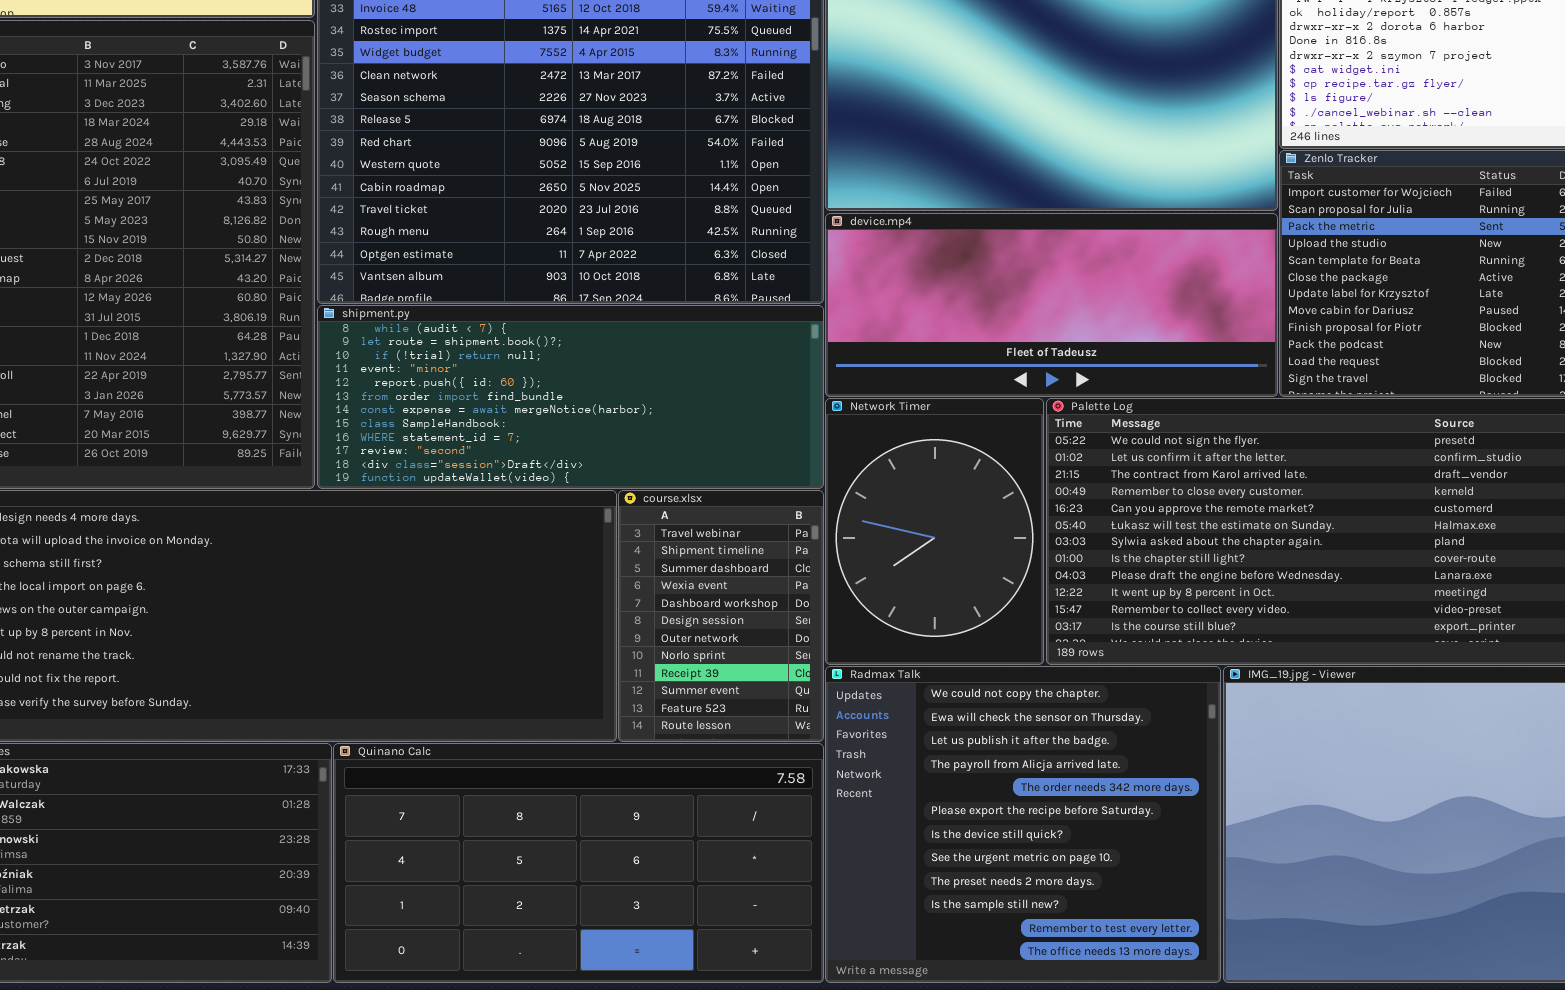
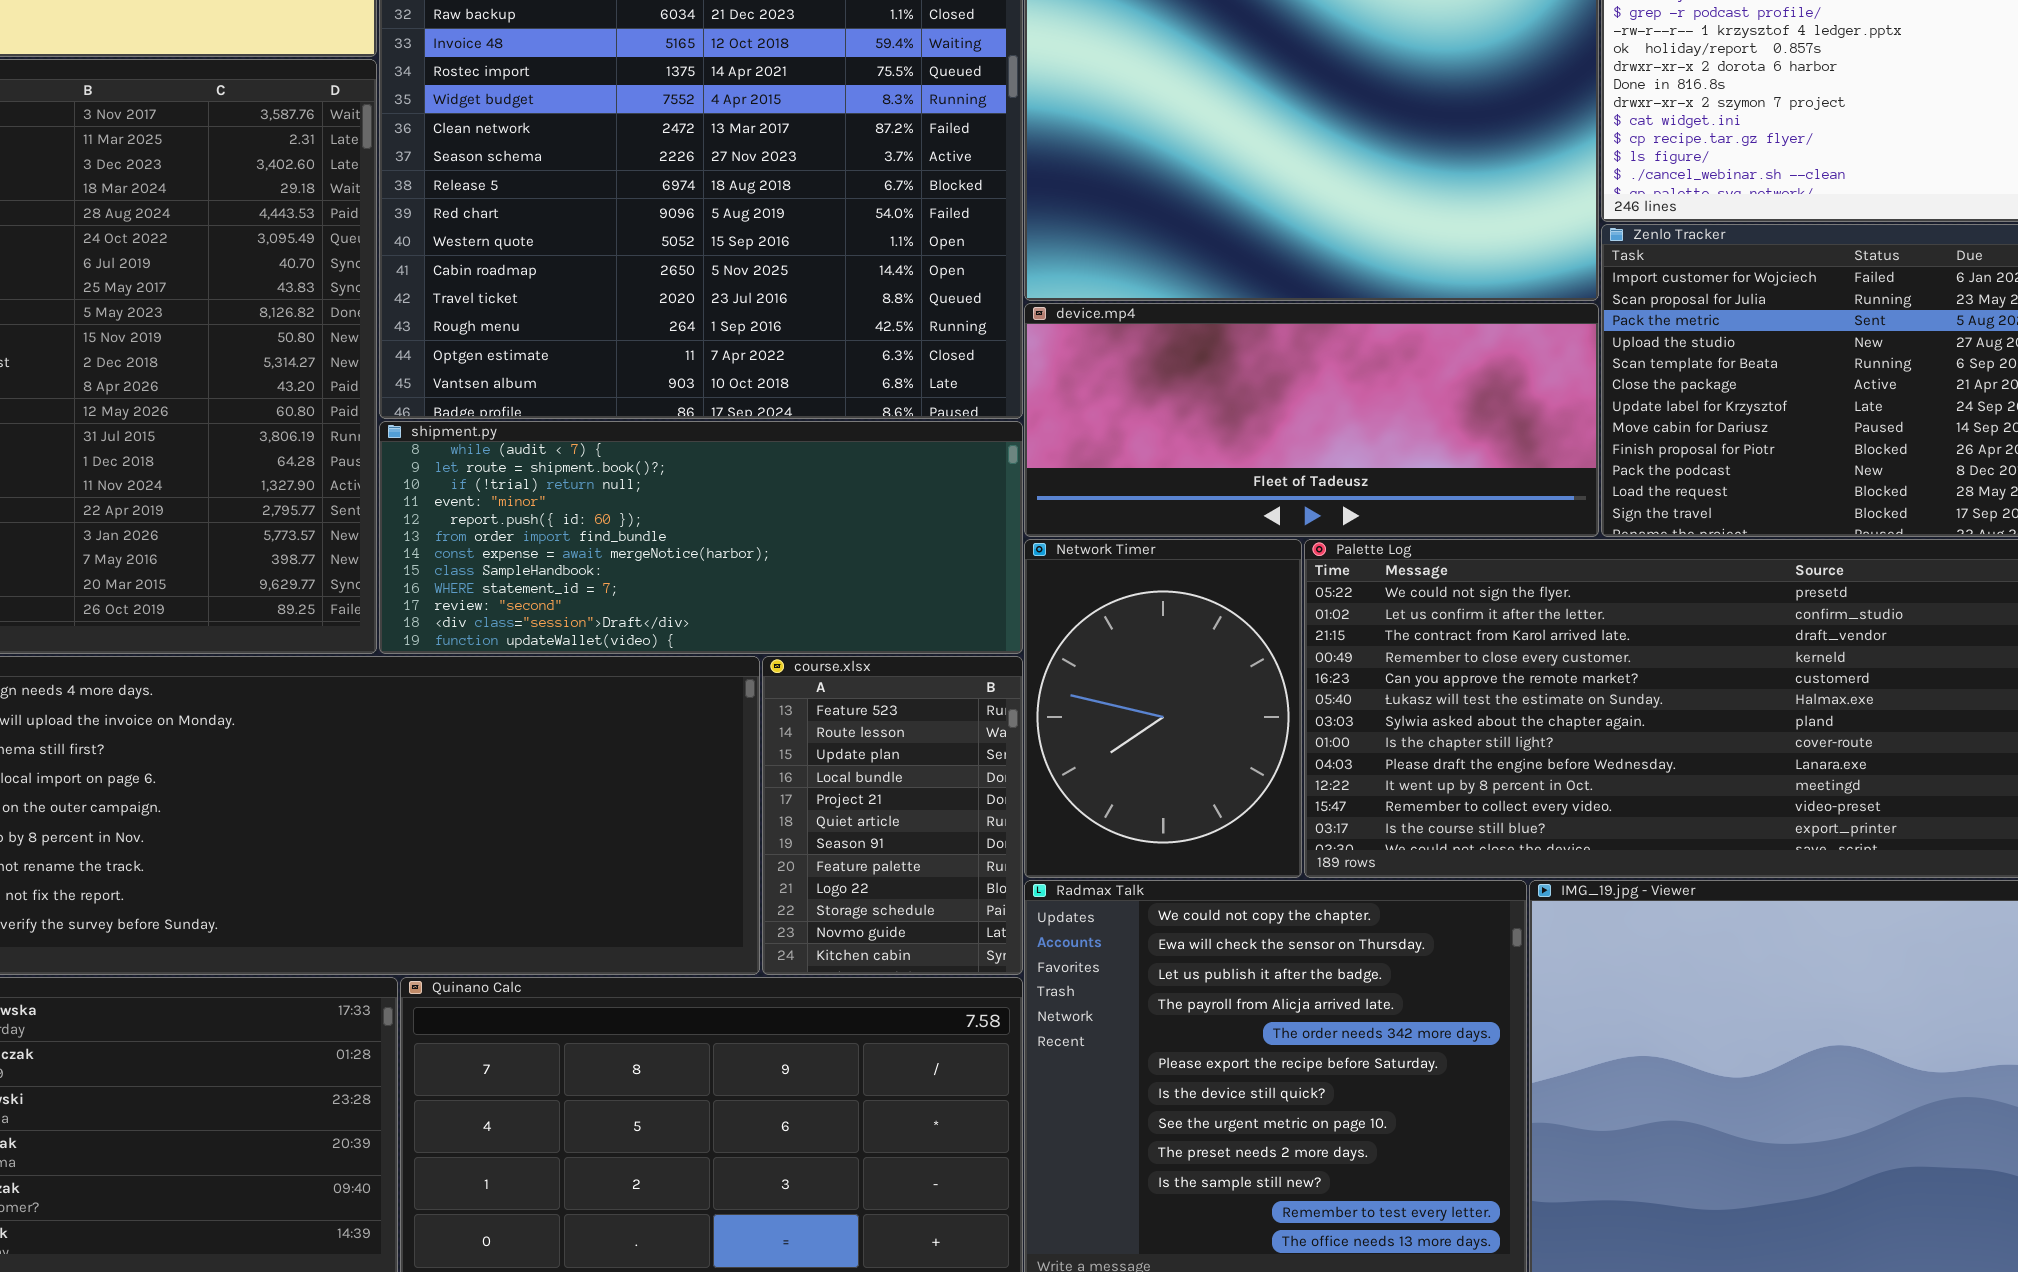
course.xlsx: [618,490,824,742] -> [762,656,1023,975], scrolled down 10 rows

